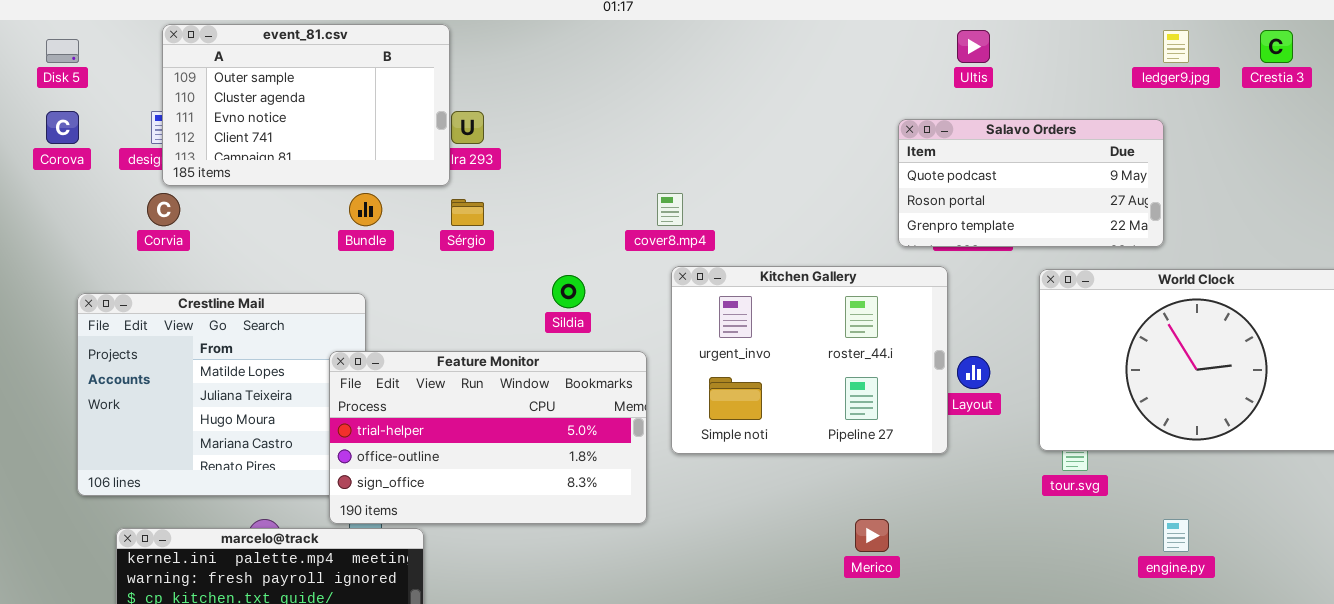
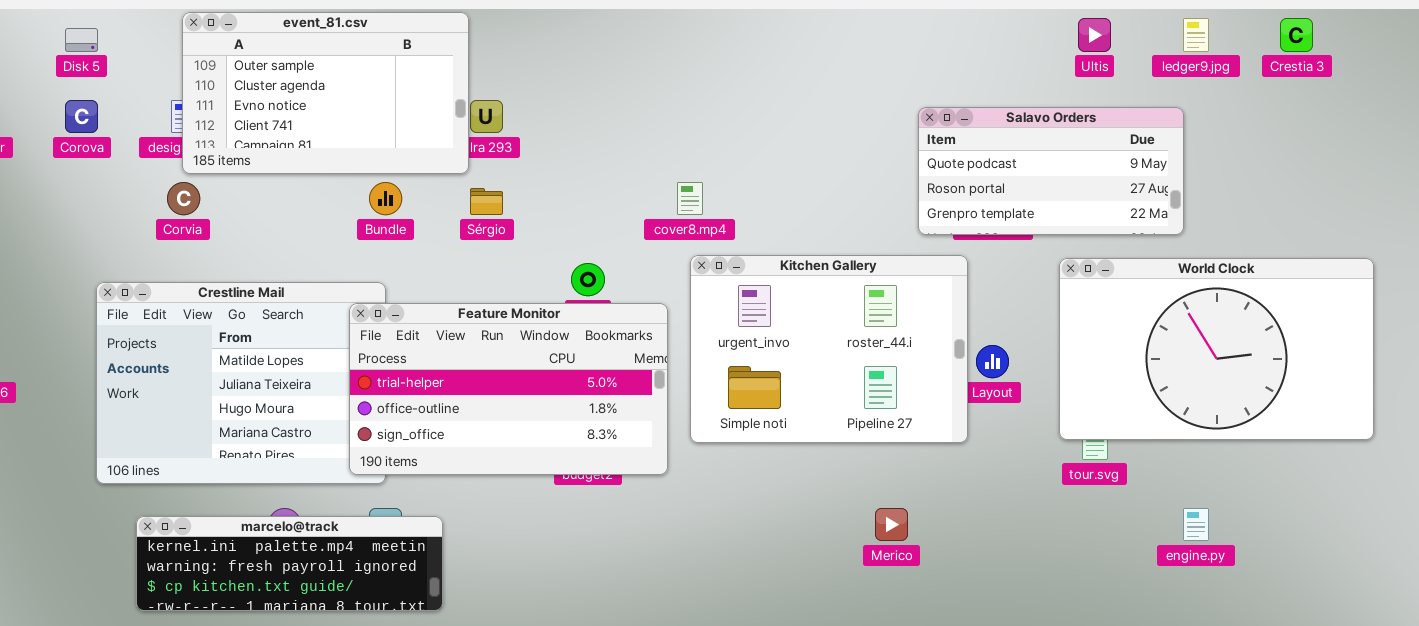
Ultis: [957,30,990,63] -> [1078,18,1111,52], moved
Feature Monitor: [329,351,647,524] -> [349,303,668,475], moved

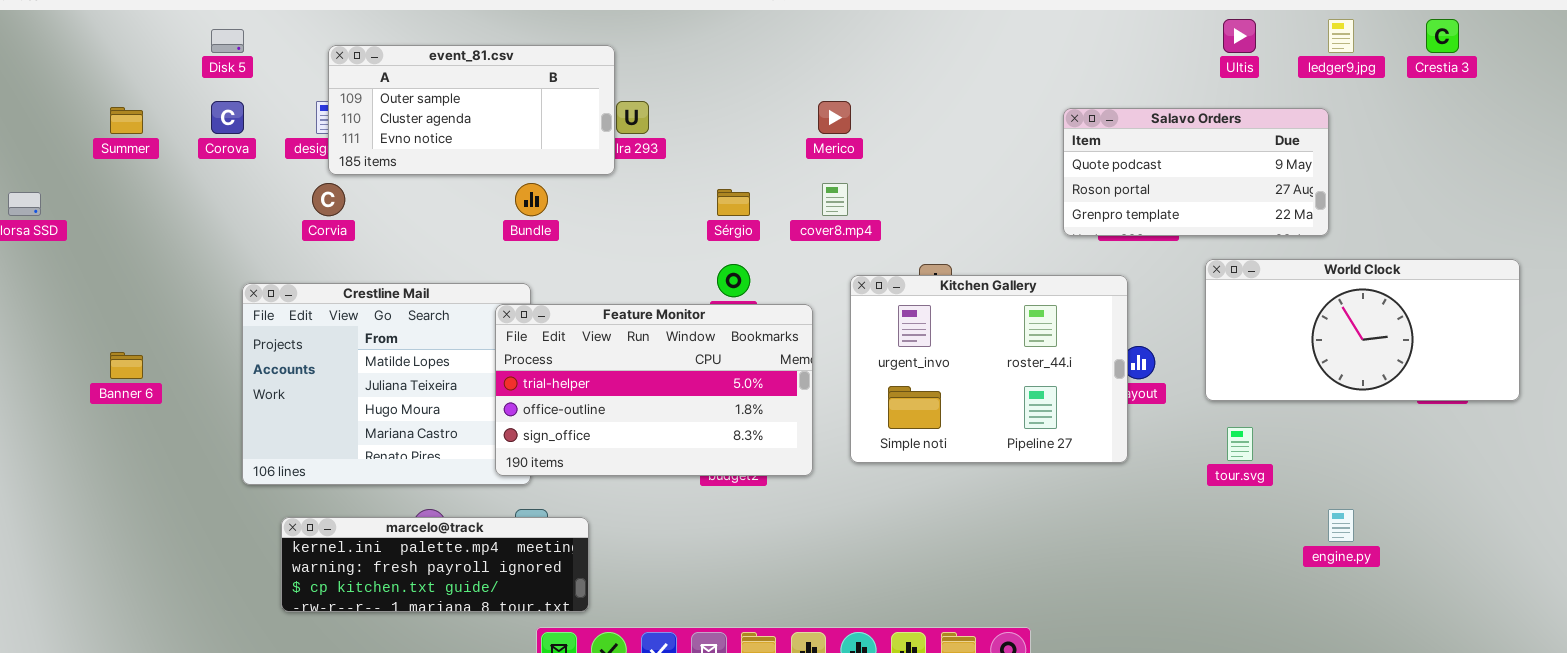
event_81.csv: [182,12,469,174] -> [328,45,615,175], resized
Sérgio: [470,188,503,215] -> [717,189,750,216], moved
Kitchen Gallery: [690,255,968,443] -> [850,275,1128,463], moved
World Clock: [1059,258,1374,440] -> [1205,259,1520,401], resized
Merico: [875,508,908,541] -> [818,101,851,134], moved

